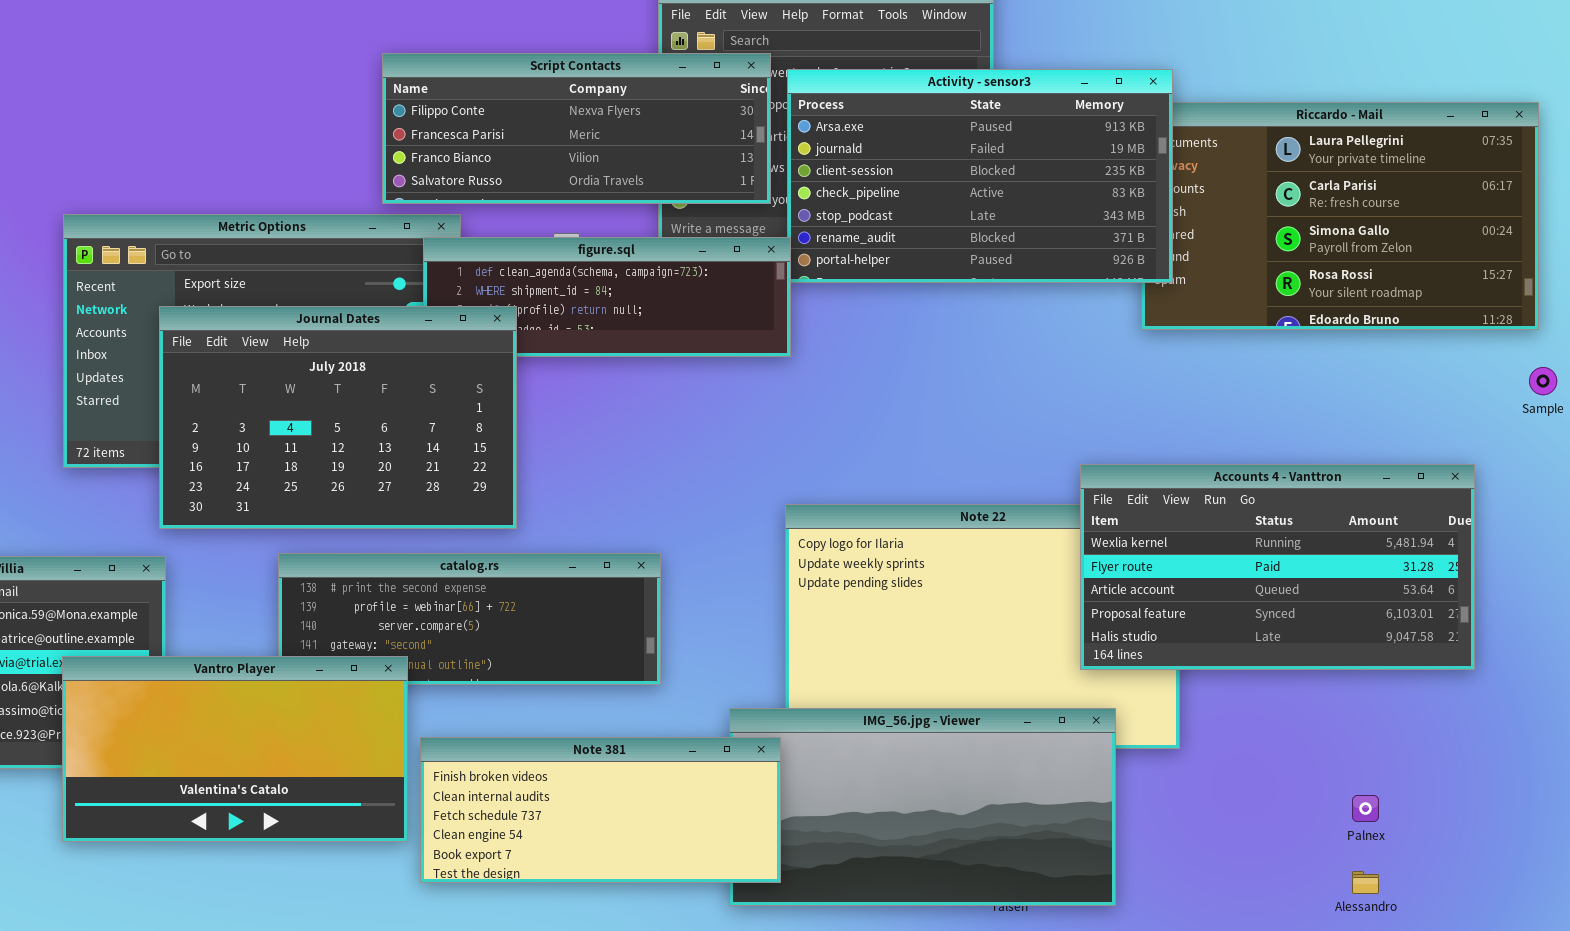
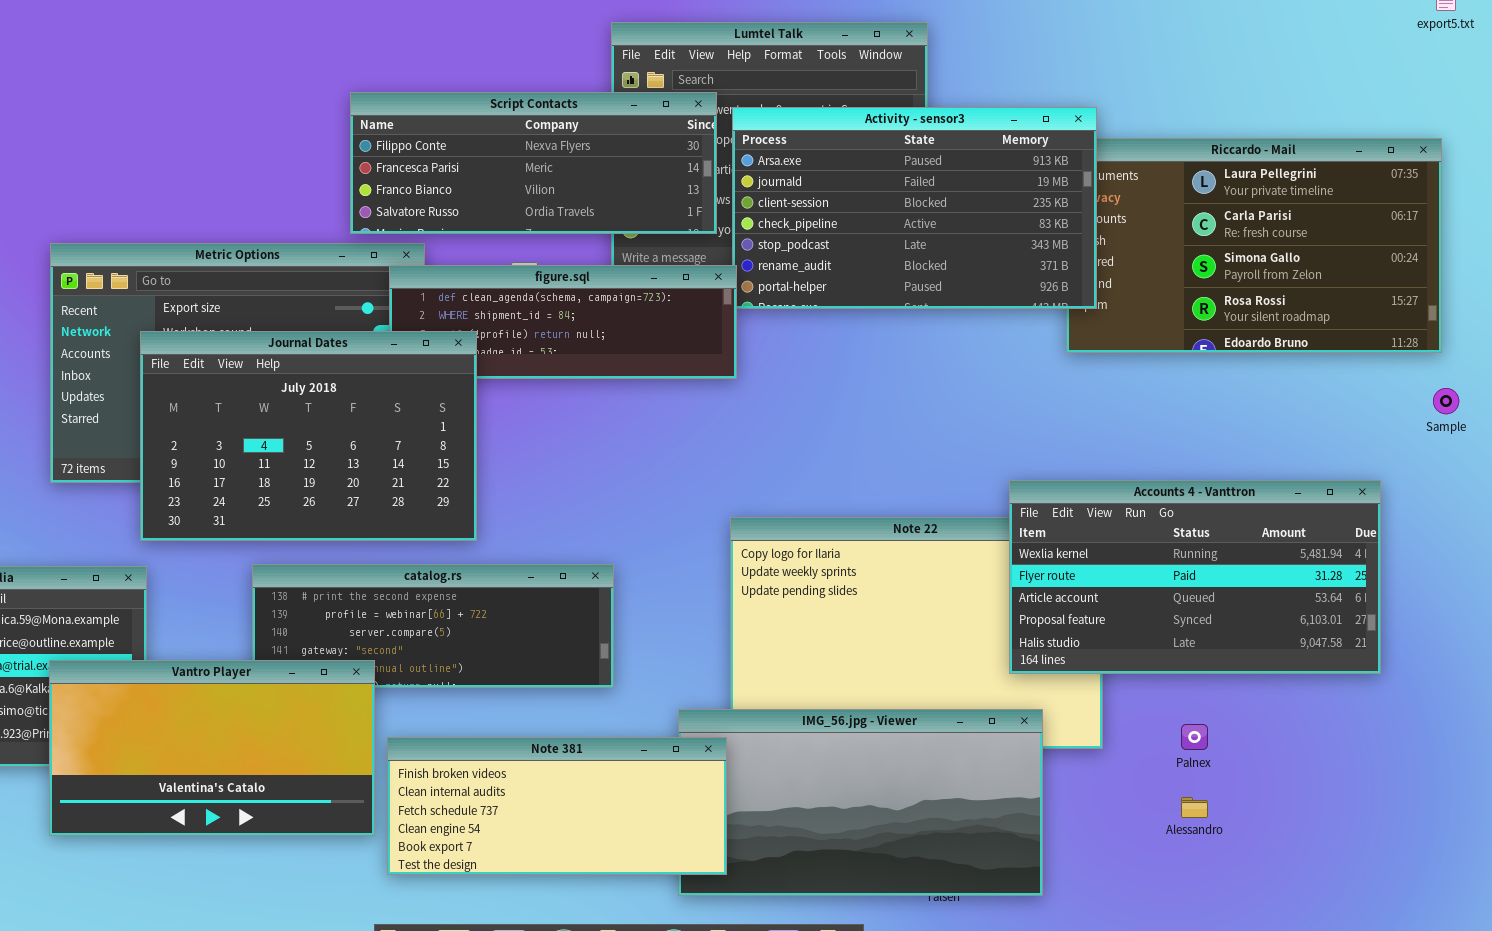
Palnex: [1352,795,1379,822] -> [1181,724,1208,750], moved
Alessandro: [1352,871,1379,894] -> [1181,797,1208,818], moved

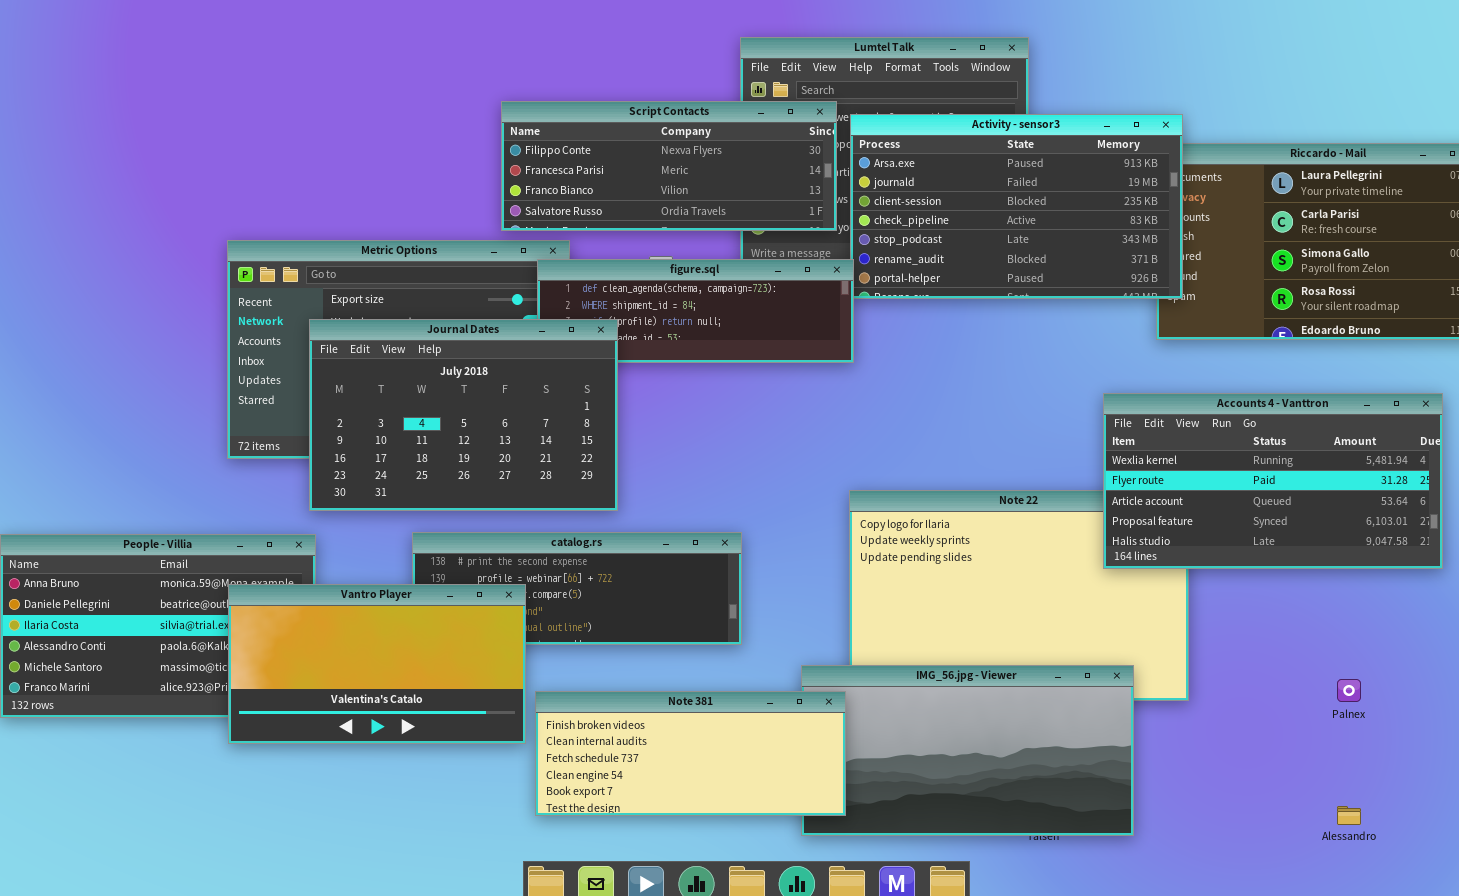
Accounts 4 - Vanttron: [1009,480,1381,674] -> [1103,393,1443,569], moved
Vantro Player: [49,660,375,836] -> [228,584,526,744], moved
Palnex: [1181,724,1208,750] -> [1337,679,1361,702], moved
Alessandro: [1181,797,1208,818] -> [1337,806,1361,825], moved

